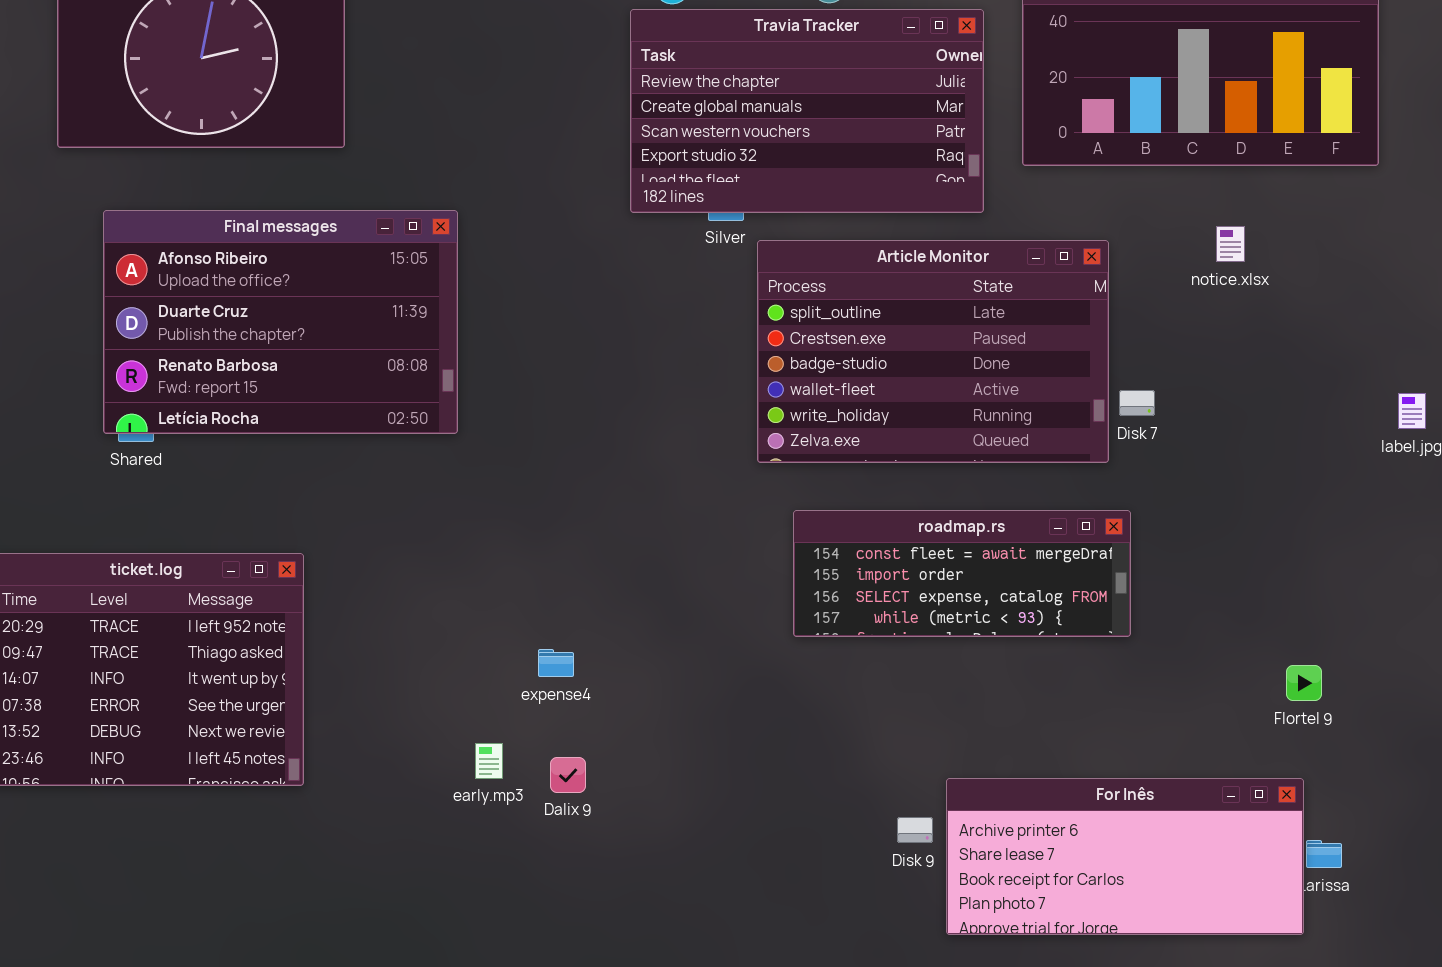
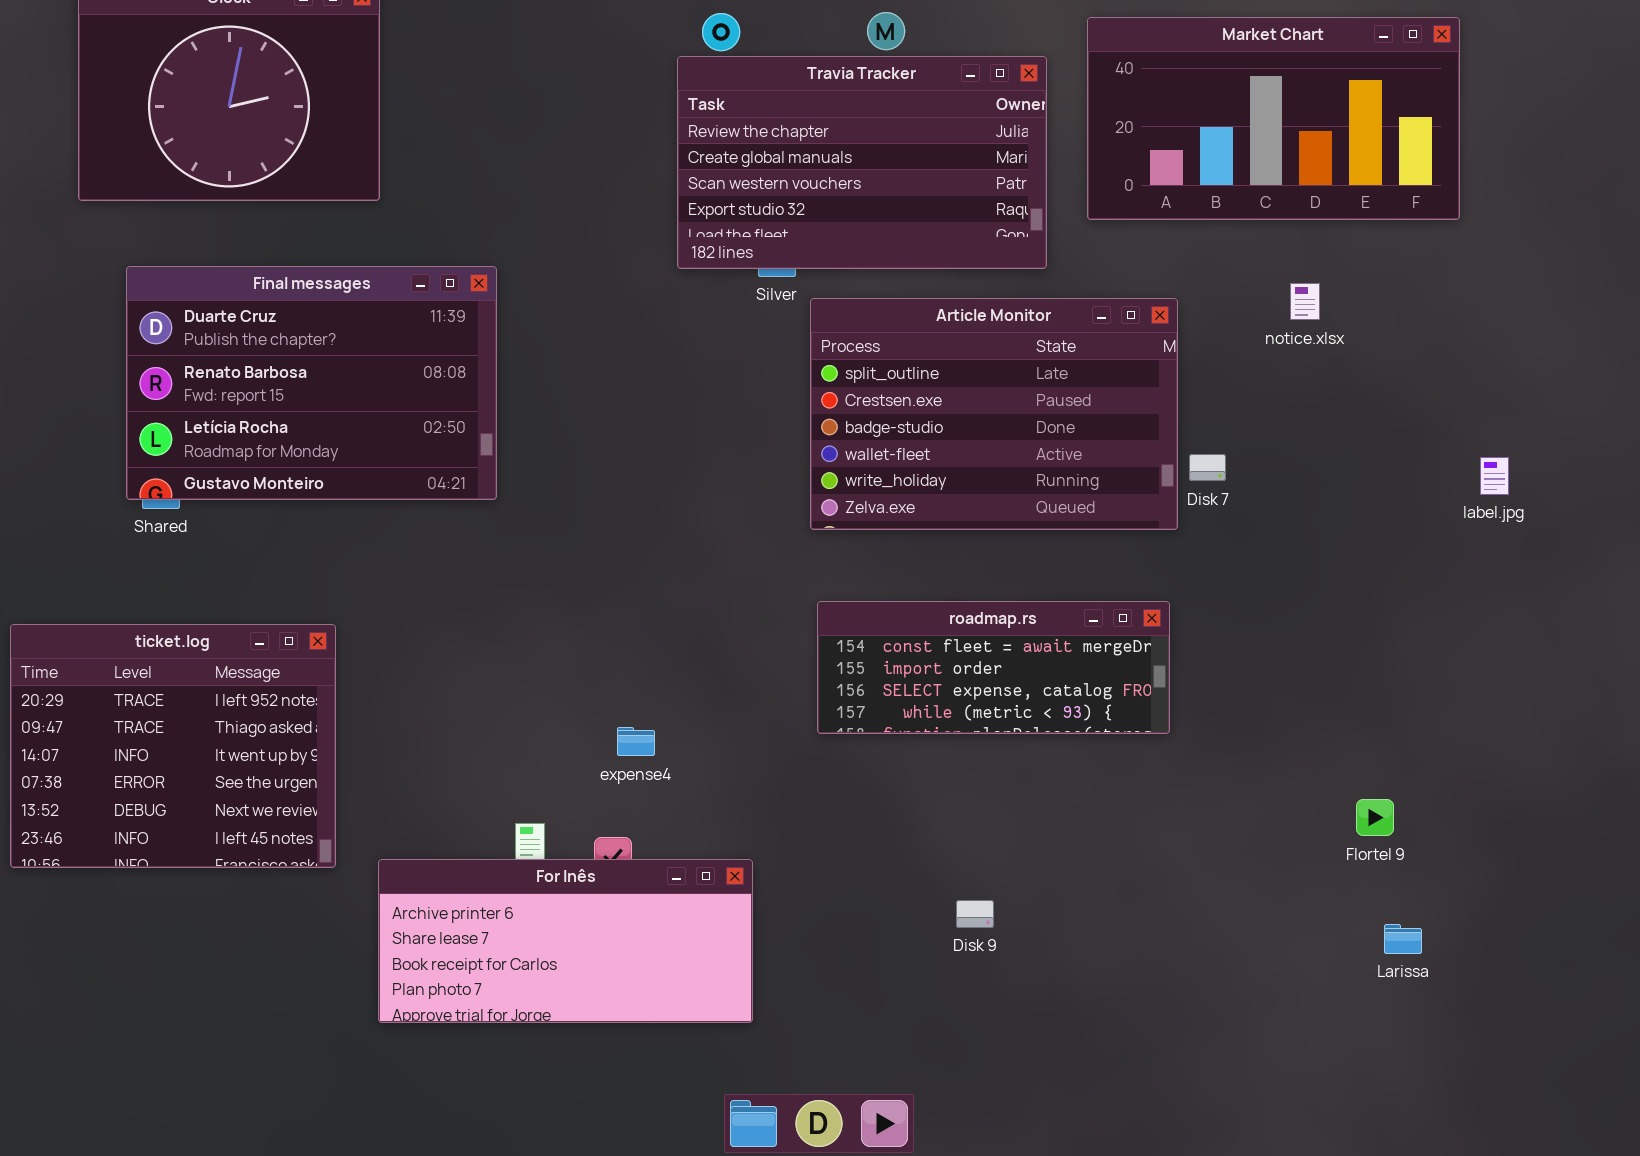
Final messages: [103,210,458,434] -> [126,266,497,500], scrolled down 1 row
roadmap.rs: [793,510,1131,637] -> [817,601,1170,734], moved
expense4: [538,649,574,677] -> [617,727,655,756], moved
Flortel 9: [1286,665,1322,701] -> [1356,799,1394,836], moved
For Inês: [946,778,1304,935] -> [378,859,753,1023], moved

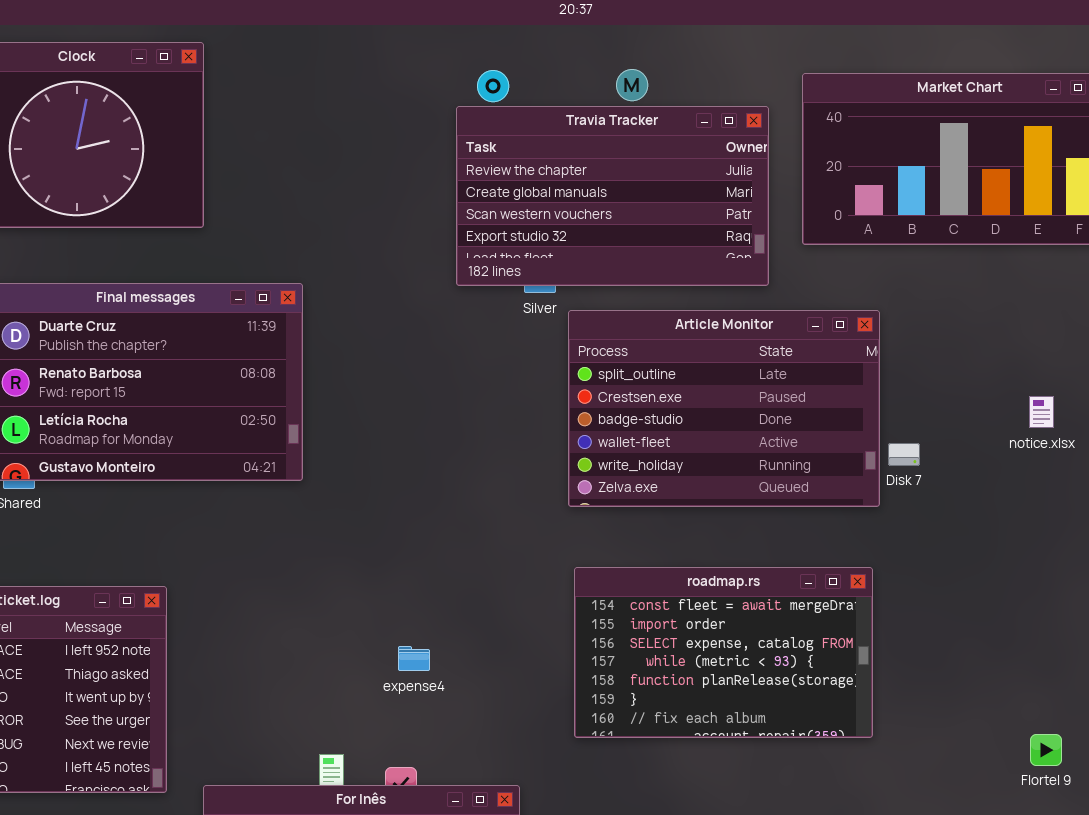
notice.xlsx: [1290,283,1320,320] -> [1029,396,1054,428], moved
roadmap.rs: [817,601,1170,734] -> [574,567,873,738], resized
expense4: [617,727,655,756] -> [398,646,430,671], moved

